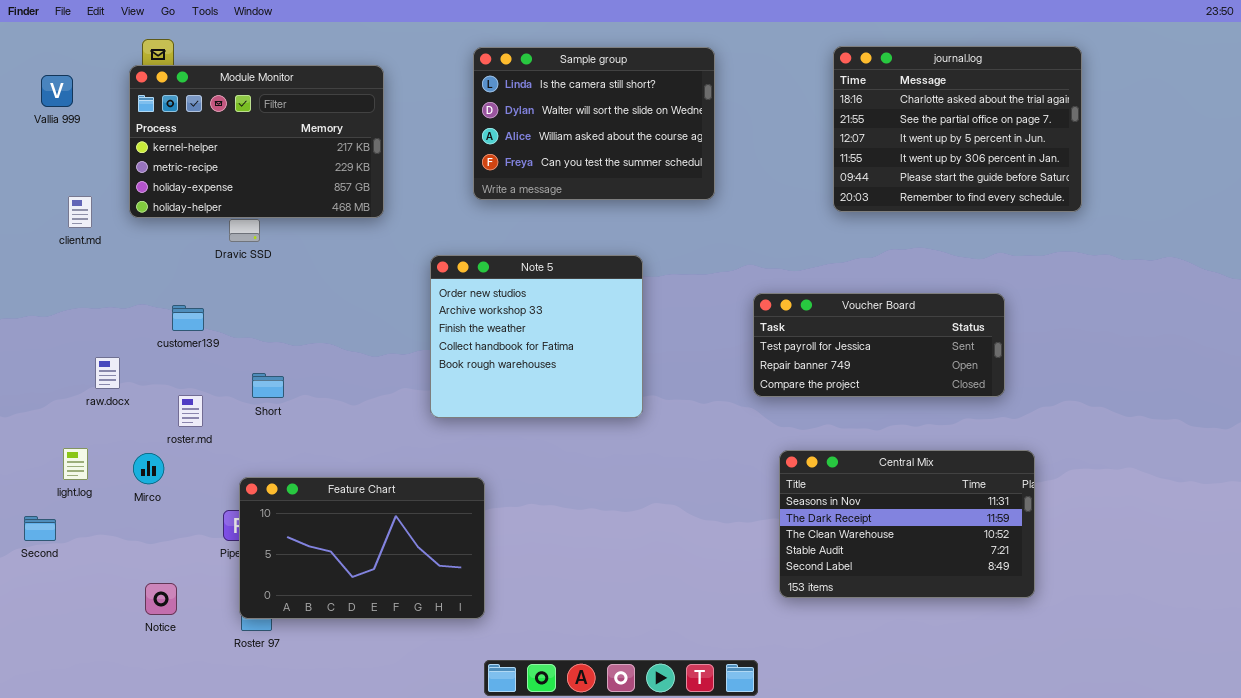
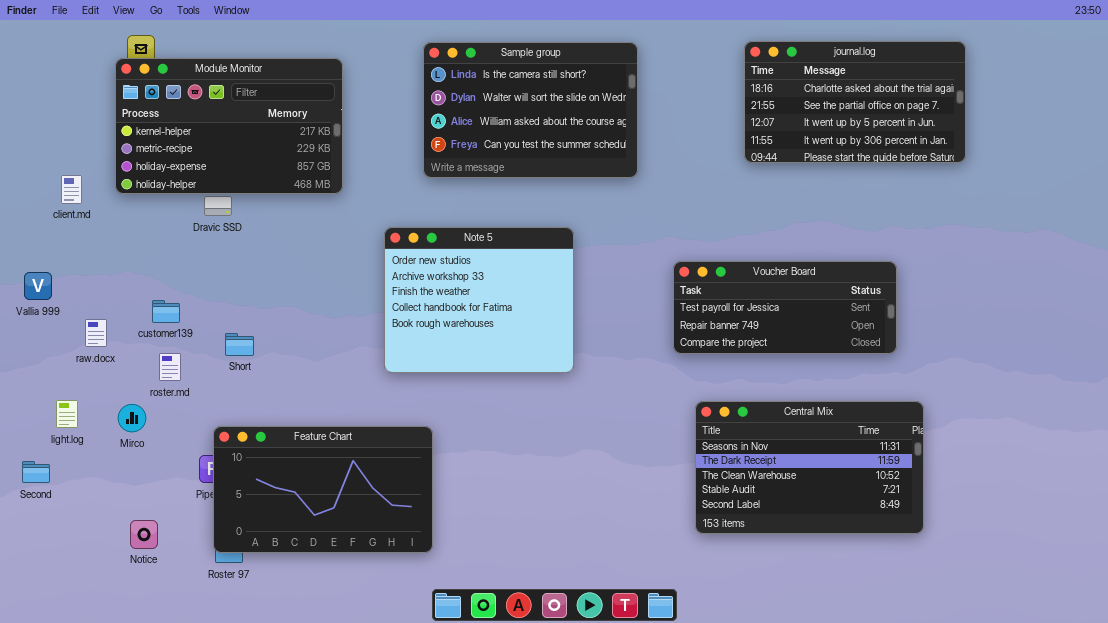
journal.log: [833,46,1082,212] -> [744,41,966,163], resized
Vallia 999: [41,75,73,107] -> [24,272,52,300], moved
customer139: [172,305,204,331] -> [152,300,180,323], moved

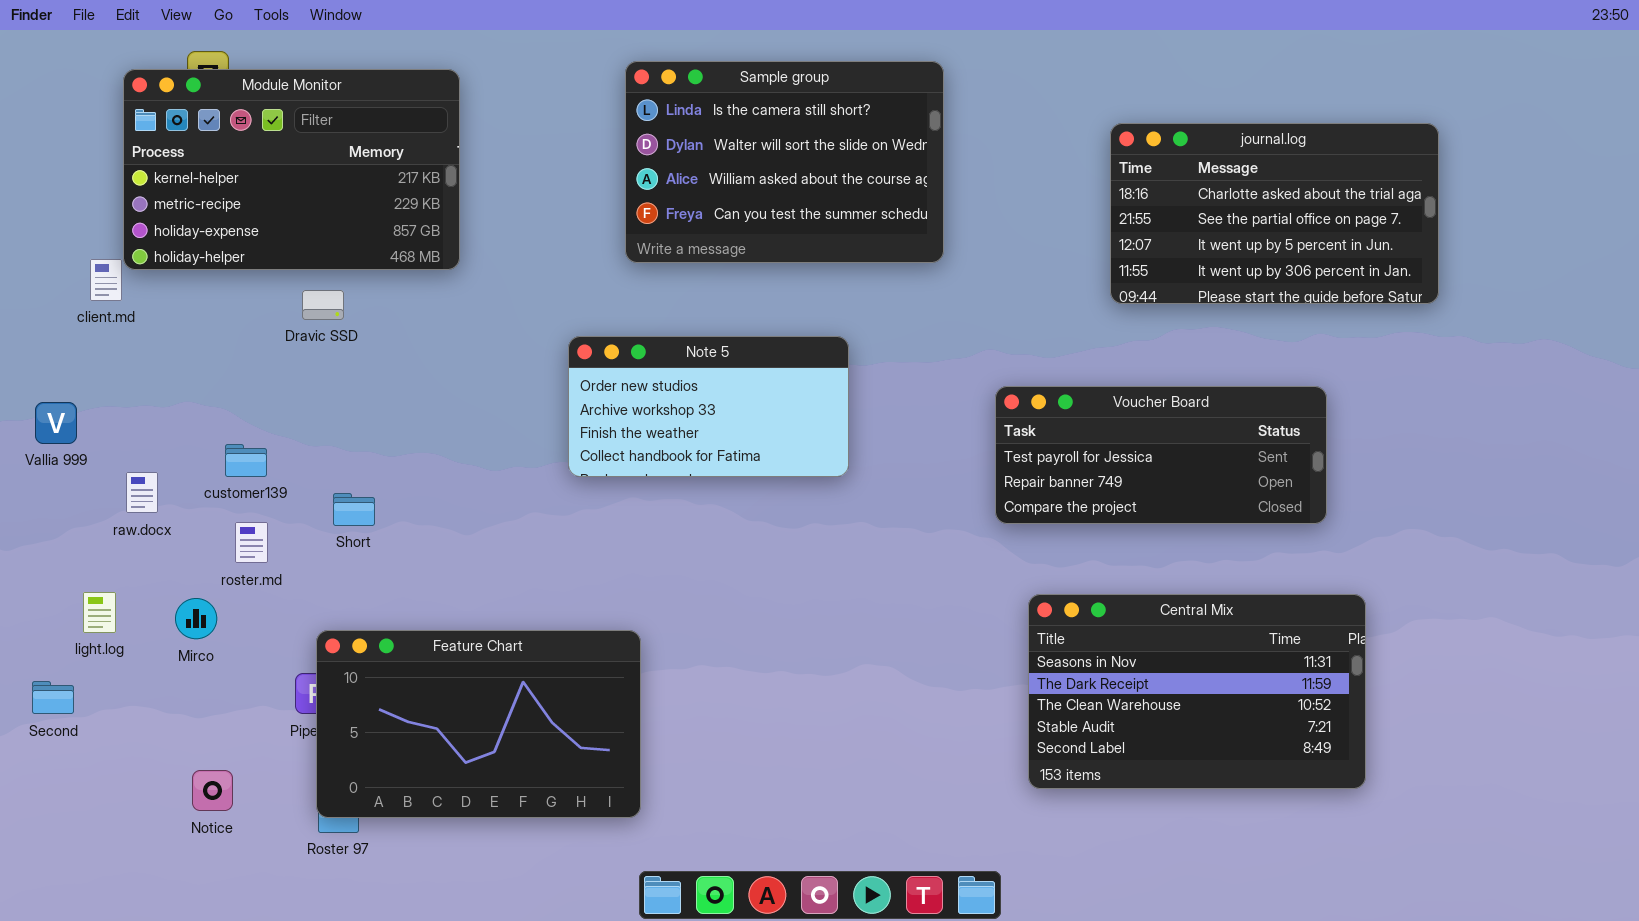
journal.log: [744,41,966,163] -> [1110,123,1439,304], moved
Module Monitor: [115,58,343,194] -> [123,69,460,270], moved
Note 5: [384,227,574,373] -> [568,336,849,477], resized

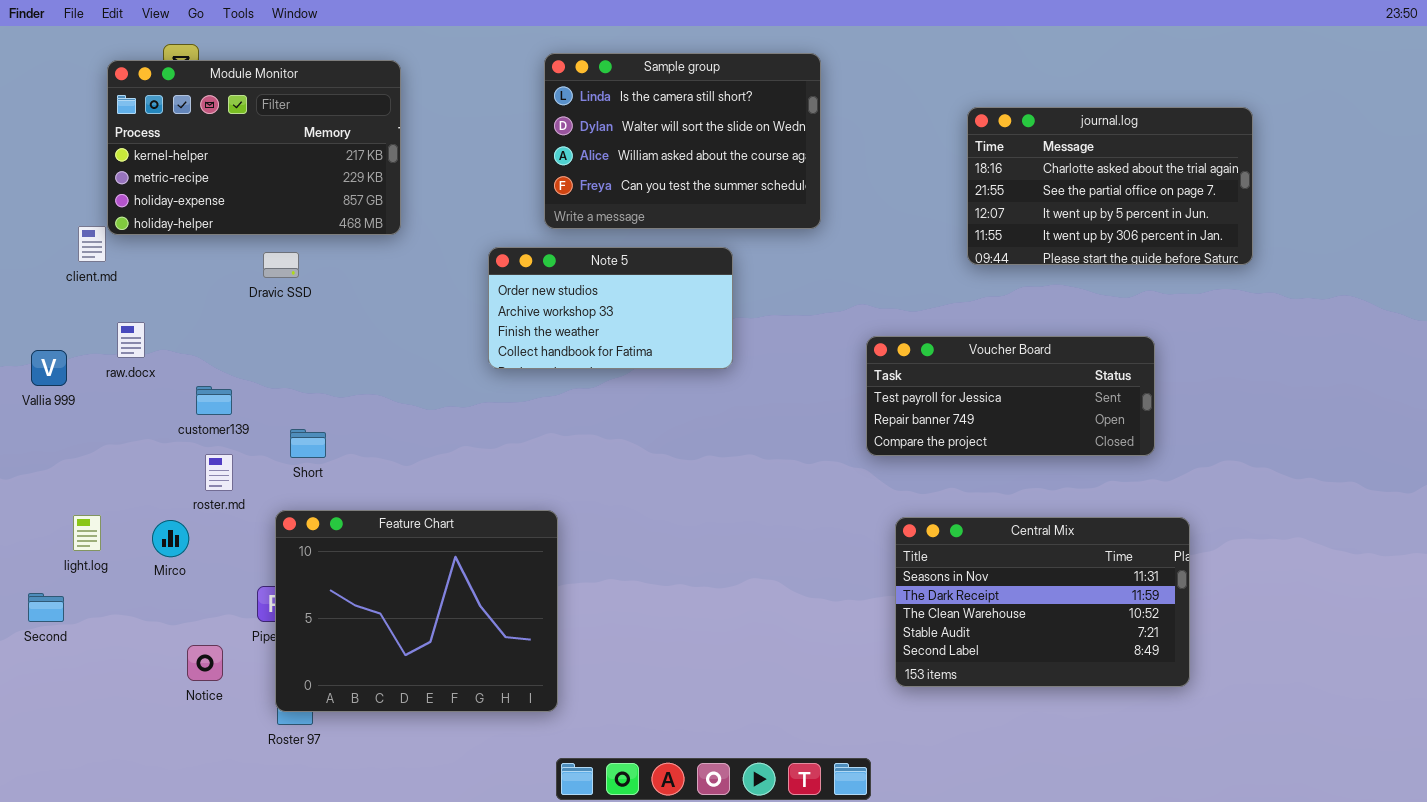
Note 5: [568,336,849,477] -> [488,247,733,369], moved
raw.docx: [126,472,158,513] -> [117,322,145,358], moved
Feature Chart: [316,630,641,818] -> [275,510,558,712], resized
Notice: [192,770,233,811] -> [187,645,223,681], moved

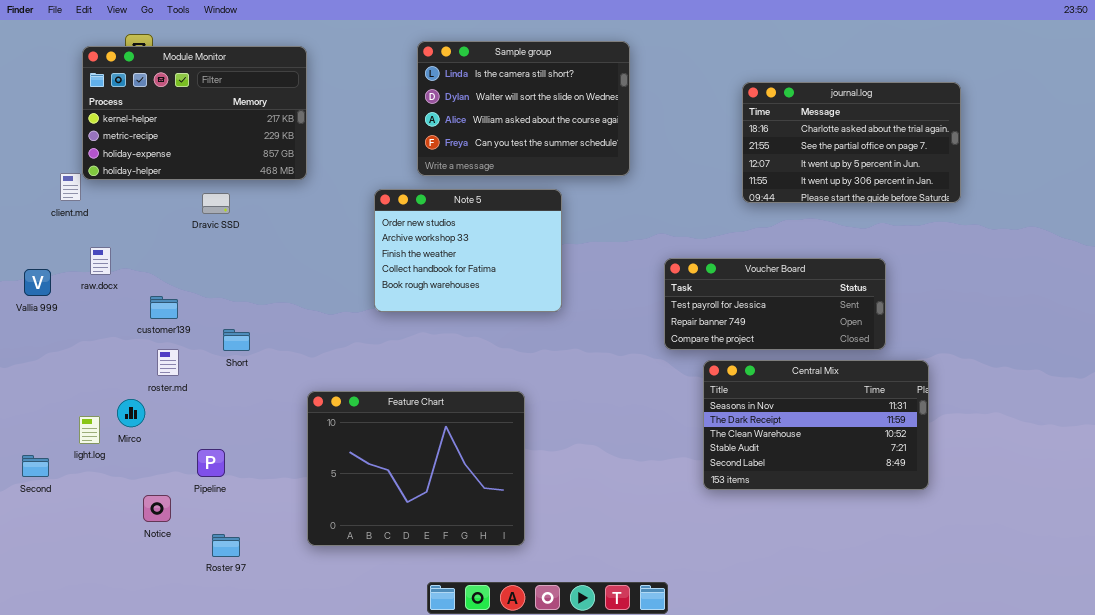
Note 5: [488,247,733,369] -> [374,189,562,312], resized
Feature Chart: [275,510,558,712] -> [307,391,525,546], moved
light.log: [73,515,101,551] -> [79,416,100,444], moved
Central Mix: [895,517,1190,687] -> [703,360,929,490], moved

